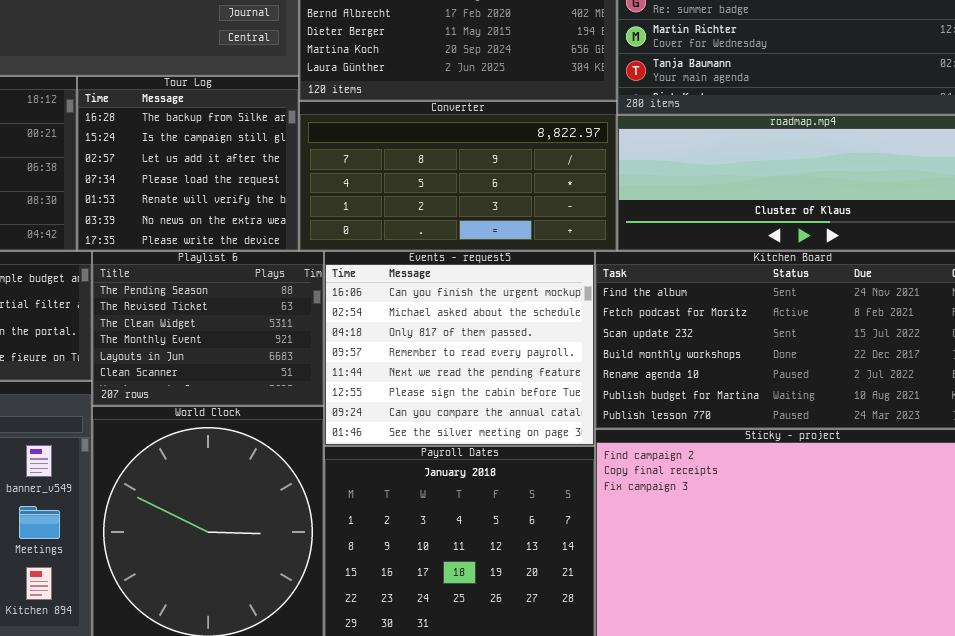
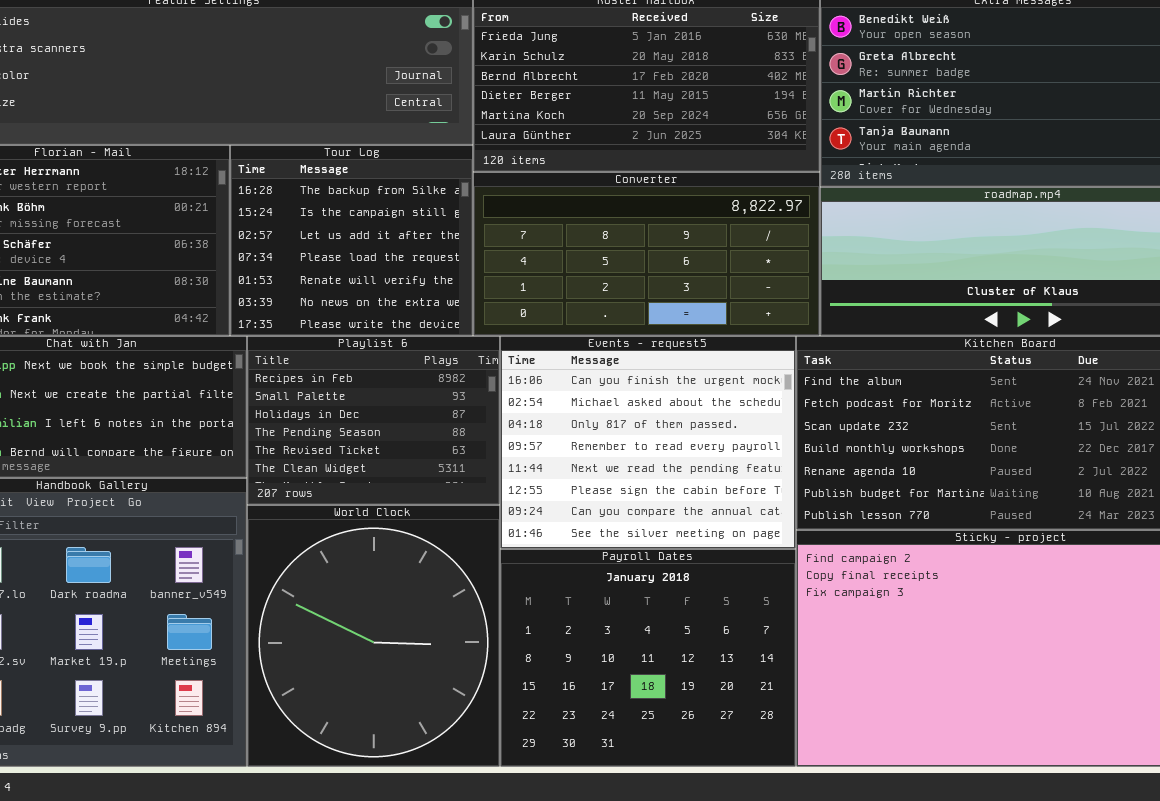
Playlist 6: [92,251,324,406] -> [247,336,500,505], scrolled up 3 rows

